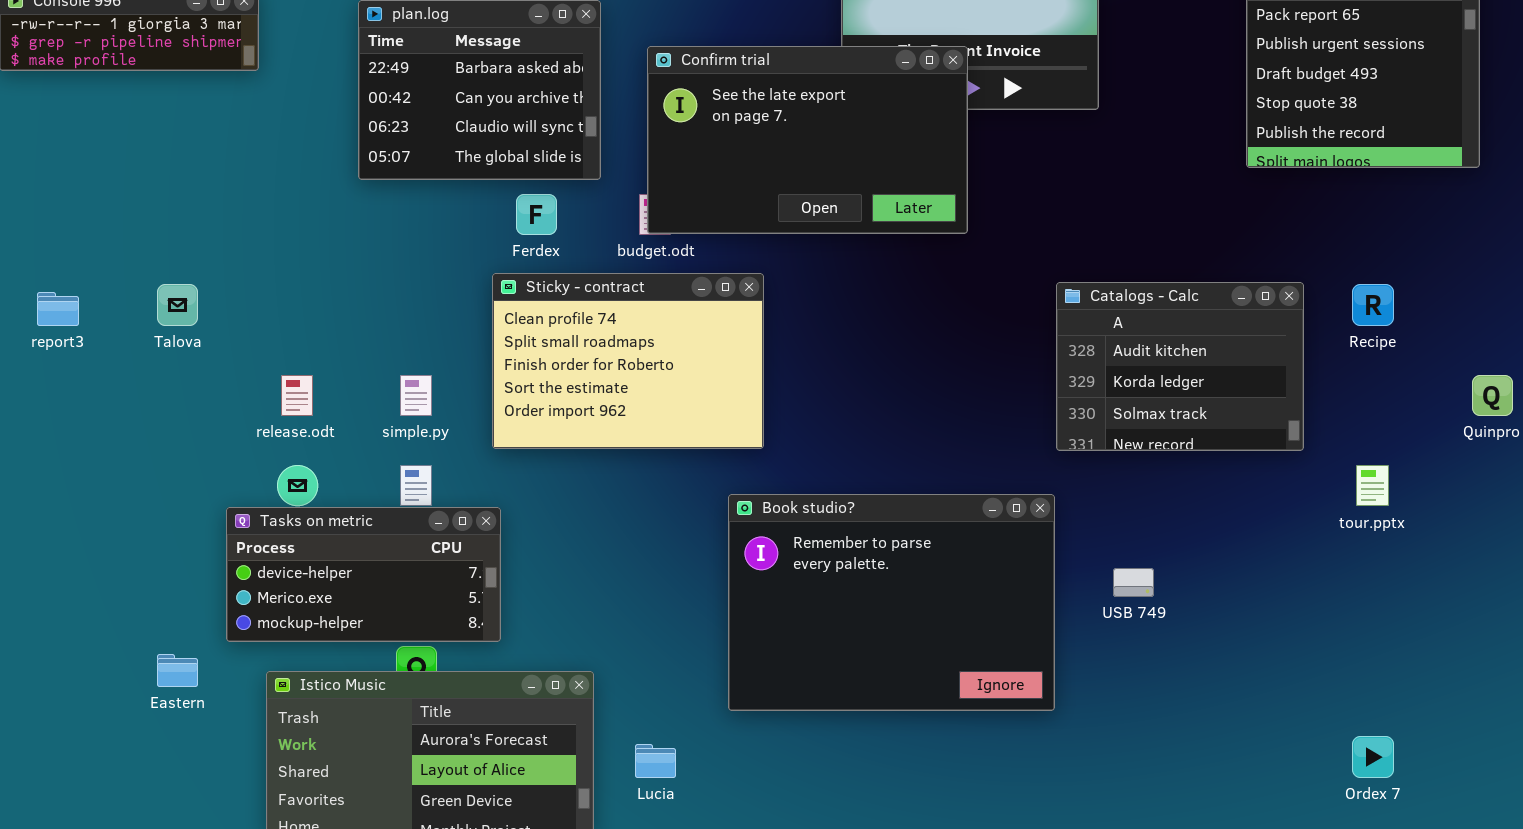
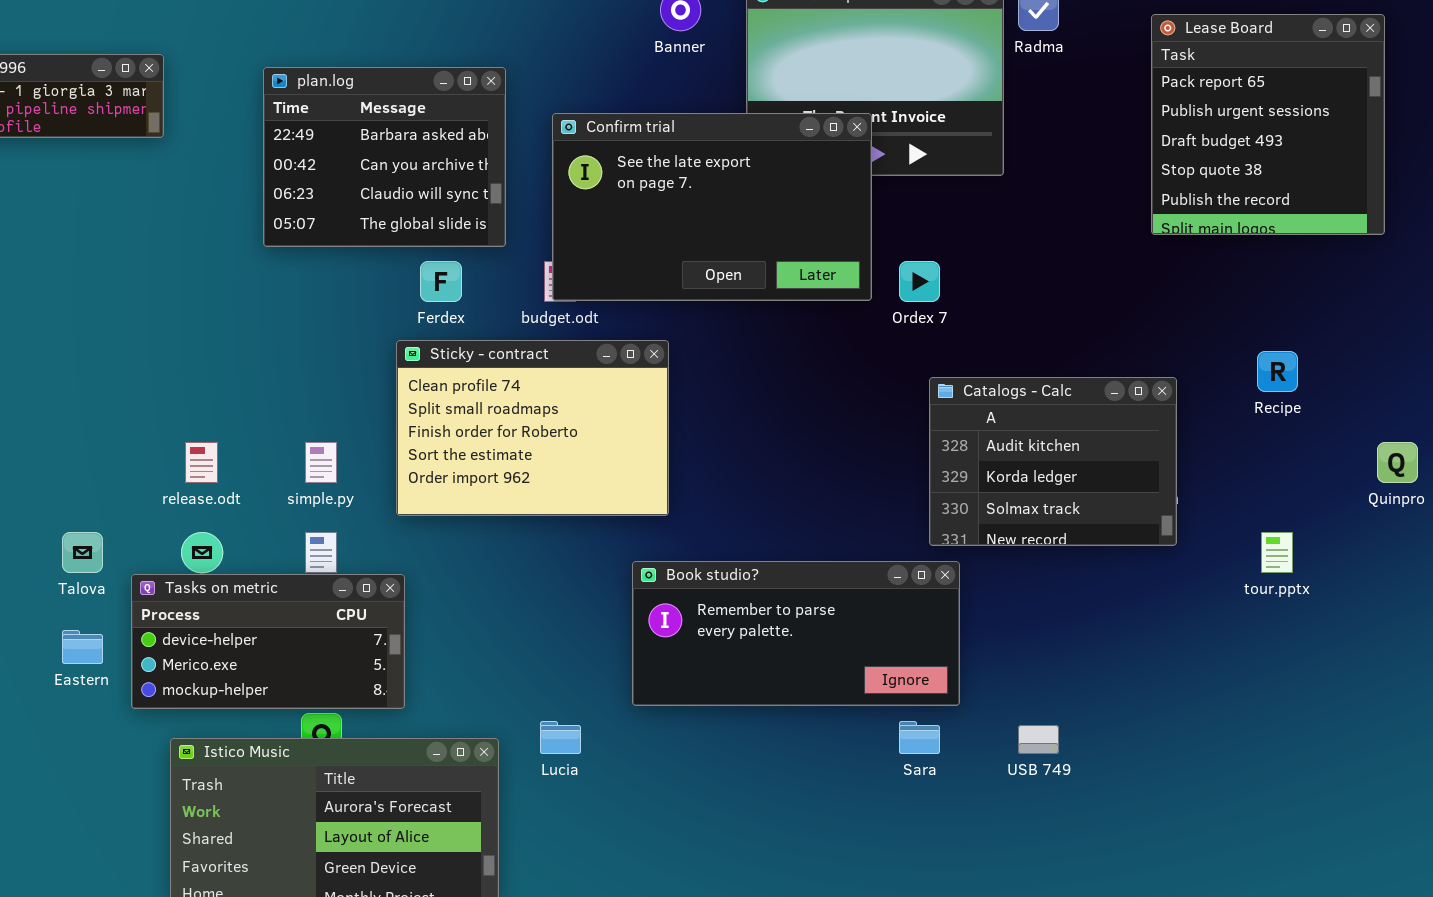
Catalogs - Calc: [1056,282,1304,451] -> [929,377,1177,546], moved
Talova: [157,284,198,326] -> [62,532,103,573], moved
Book studio?: [728,494,1055,711] -> [632,561,960,706], resized
USB 749: [1113,568,1154,597] -> [1018,725,1059,754], moved
Eastern: [157,654,198,687] -> [62,630,103,664], moved
Ordex 7: [1352,736,1394,778] -> [899,261,940,302], moved
Lucia: [635,744,676,778] -> [540,721,581,754], moved

